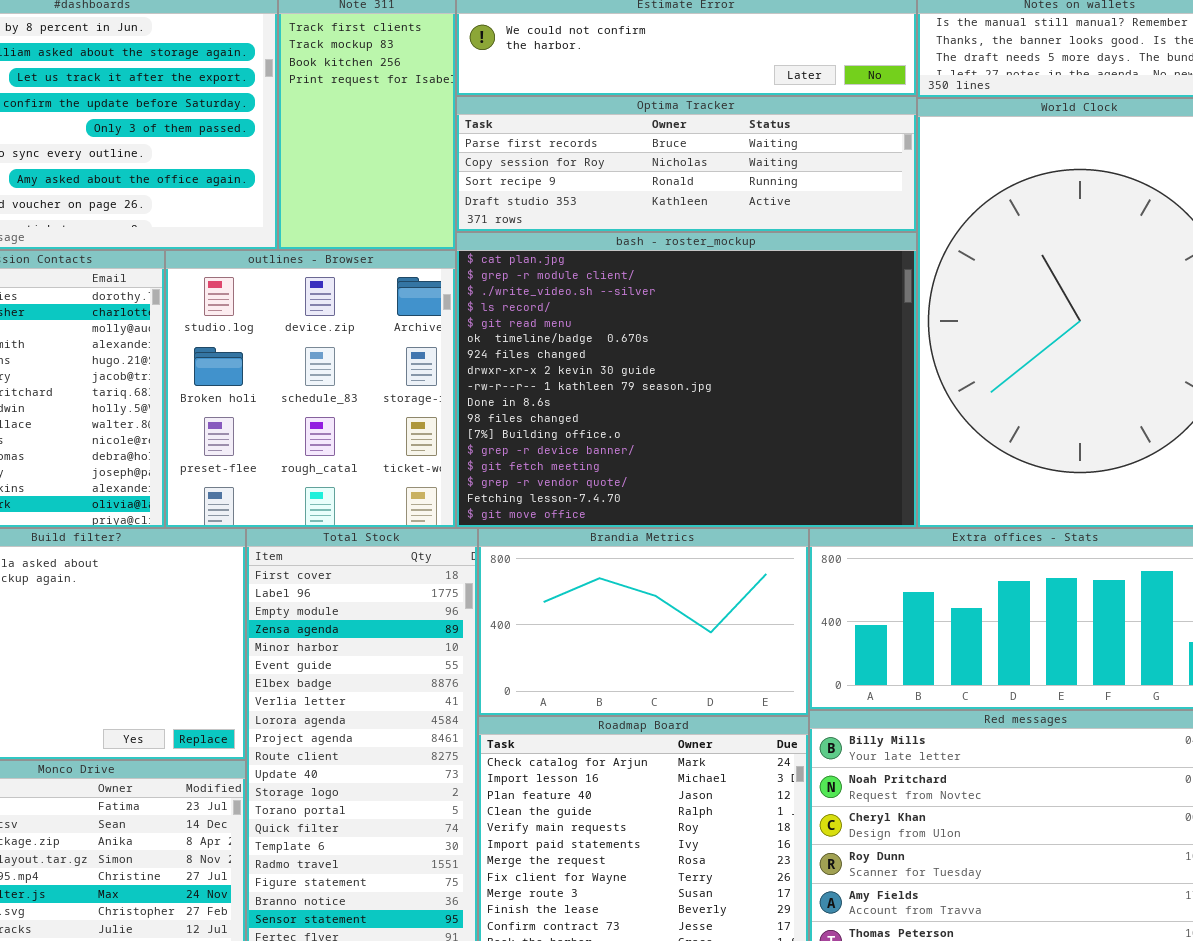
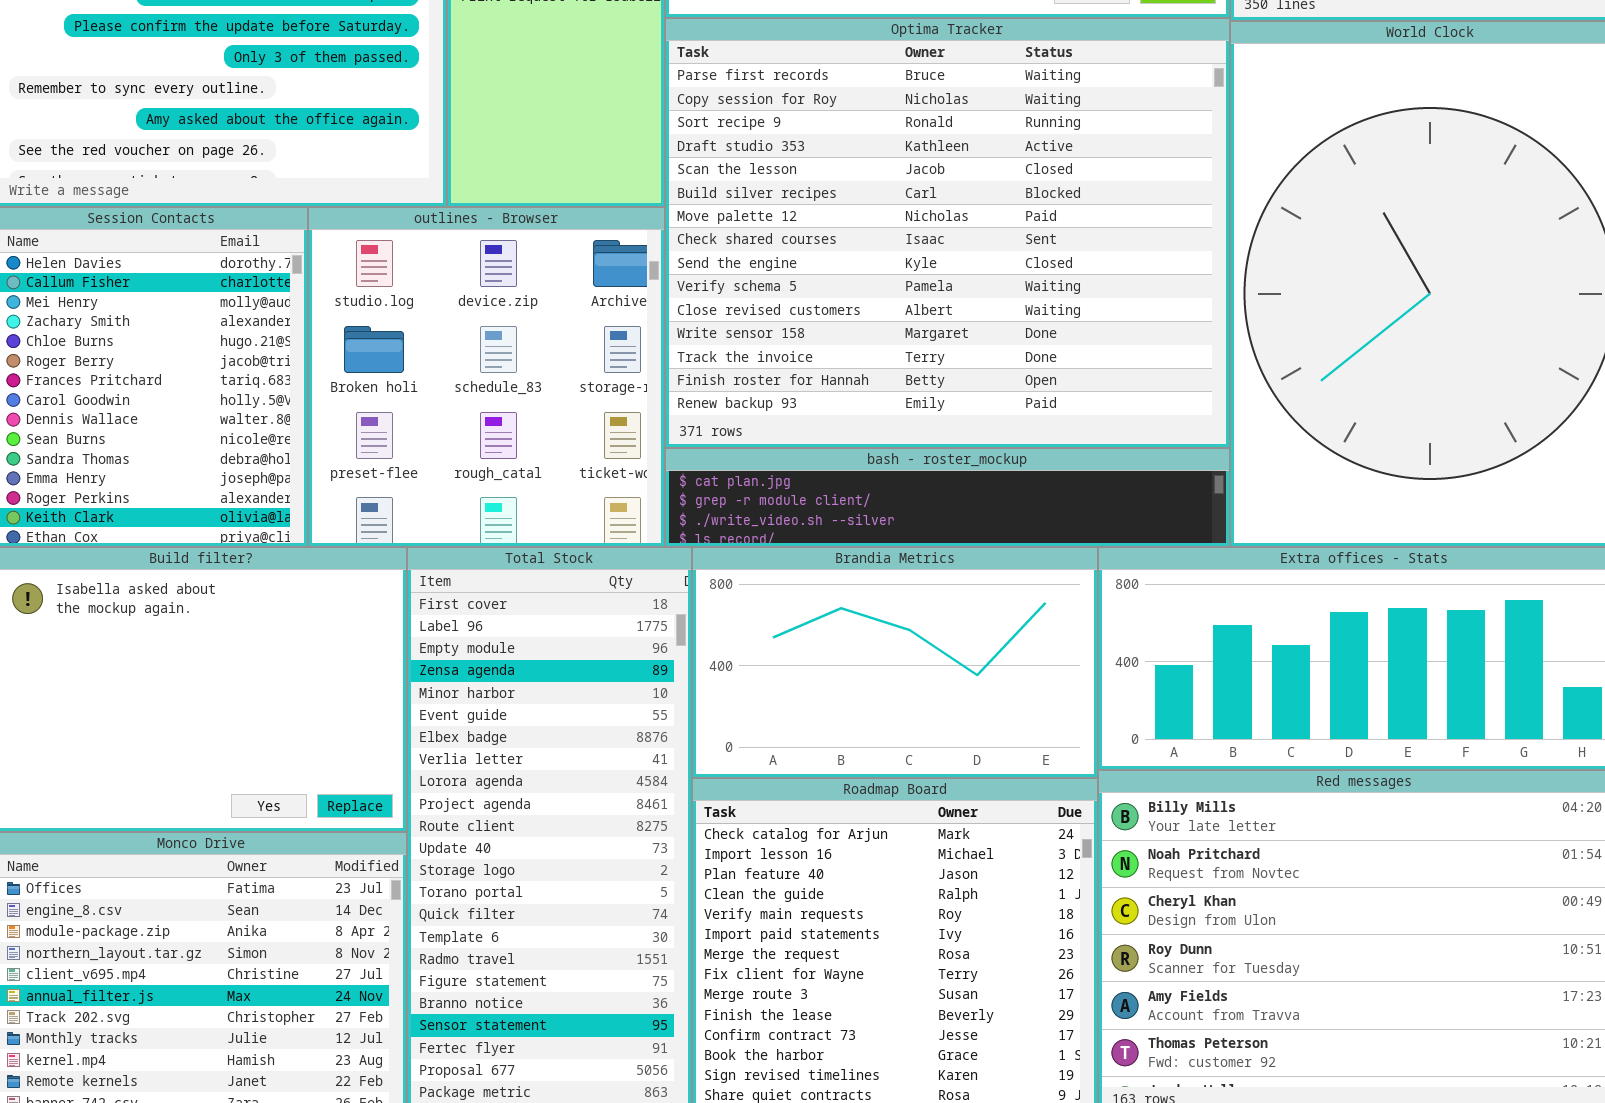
Optima Tracker: [456,96,917,232] -> [665,18,1230,448], resized
bash - roster_mockup: [456,232,917,528] -> [665,448,1230,547], resized

